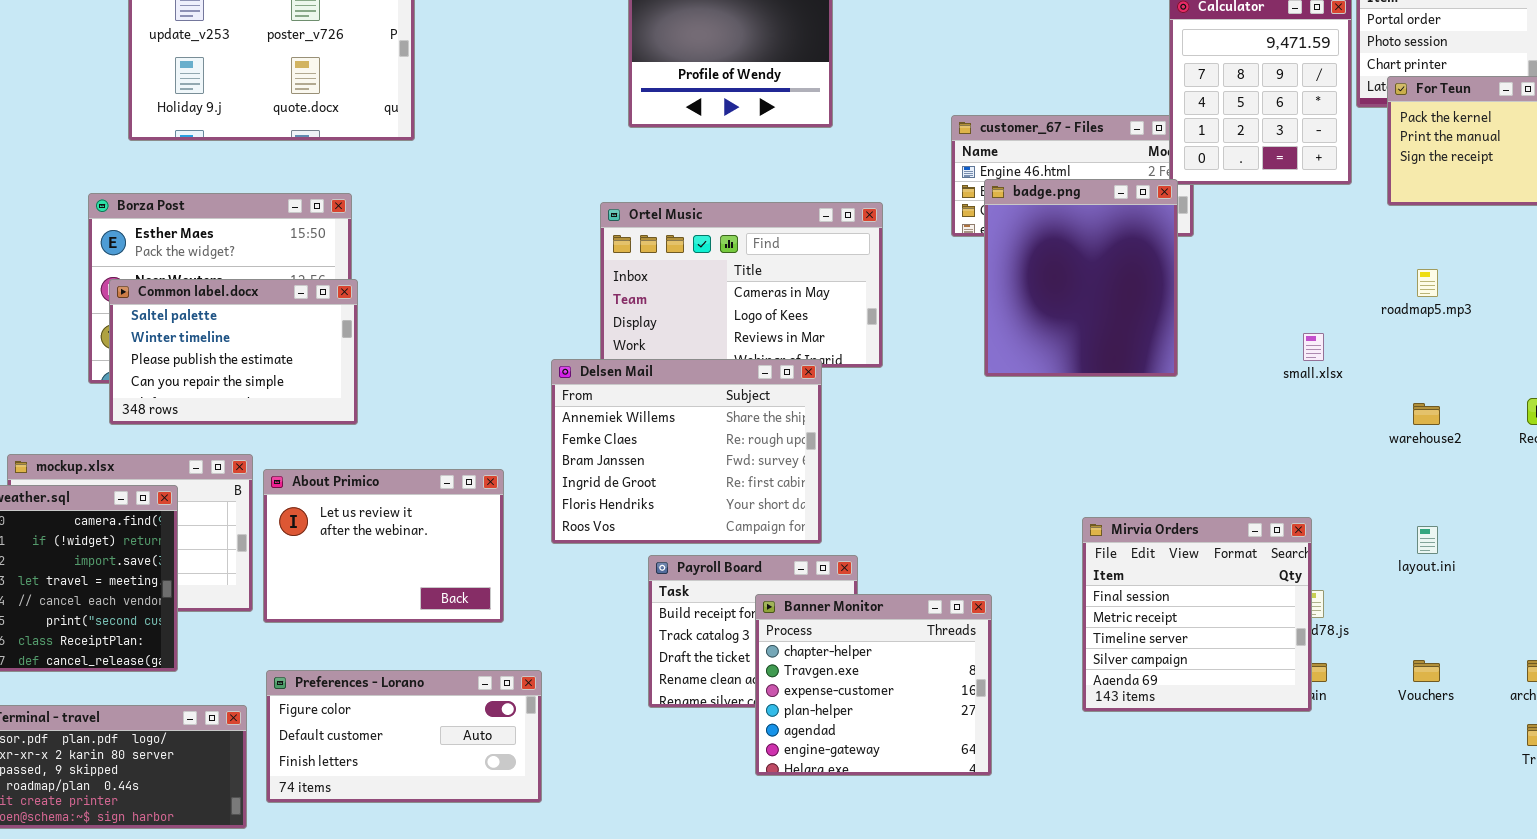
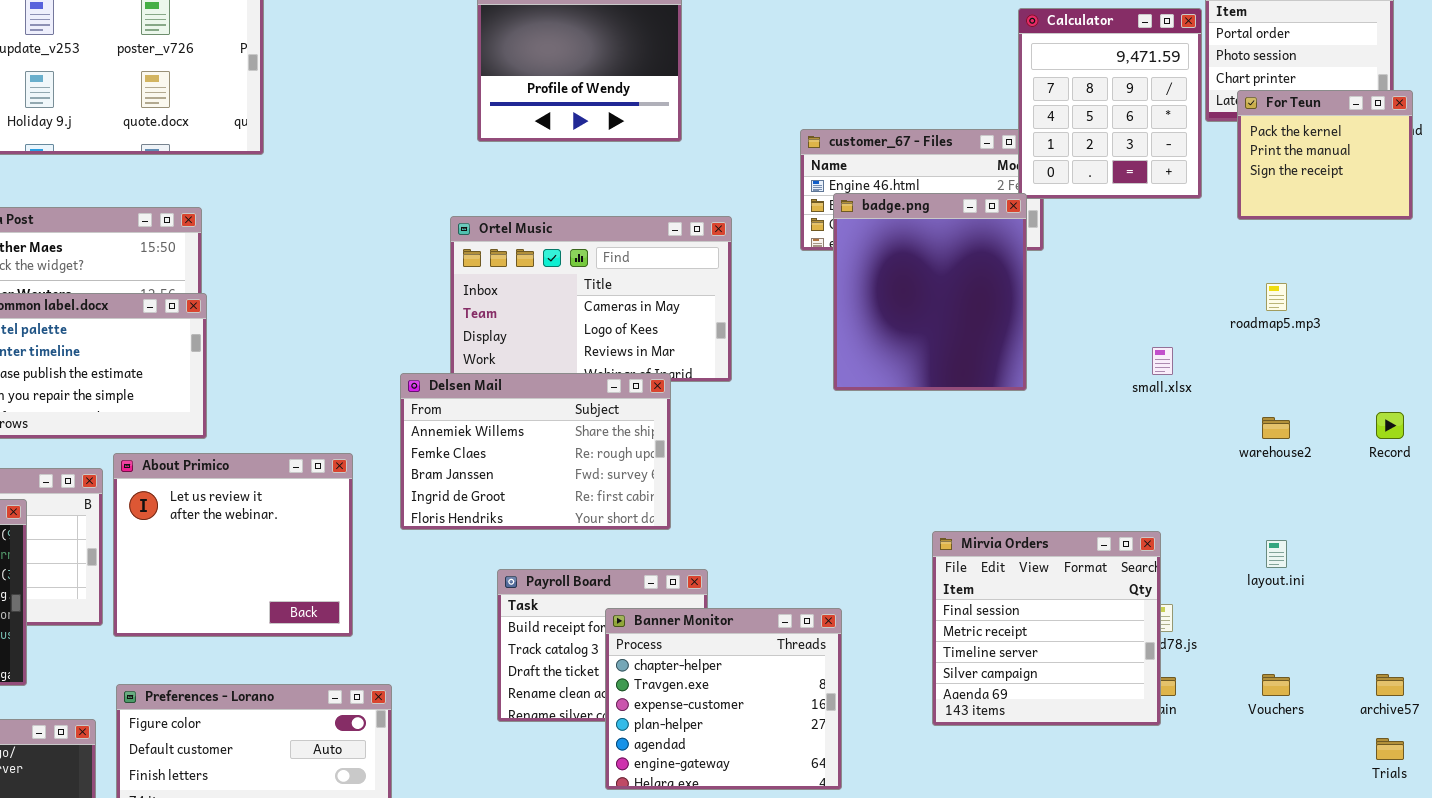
Delsen Mail: [551,359,822,544] -> [400,373,671,530], resized
About Primico: [263,469,504,623] -> [113,453,353,637], resized

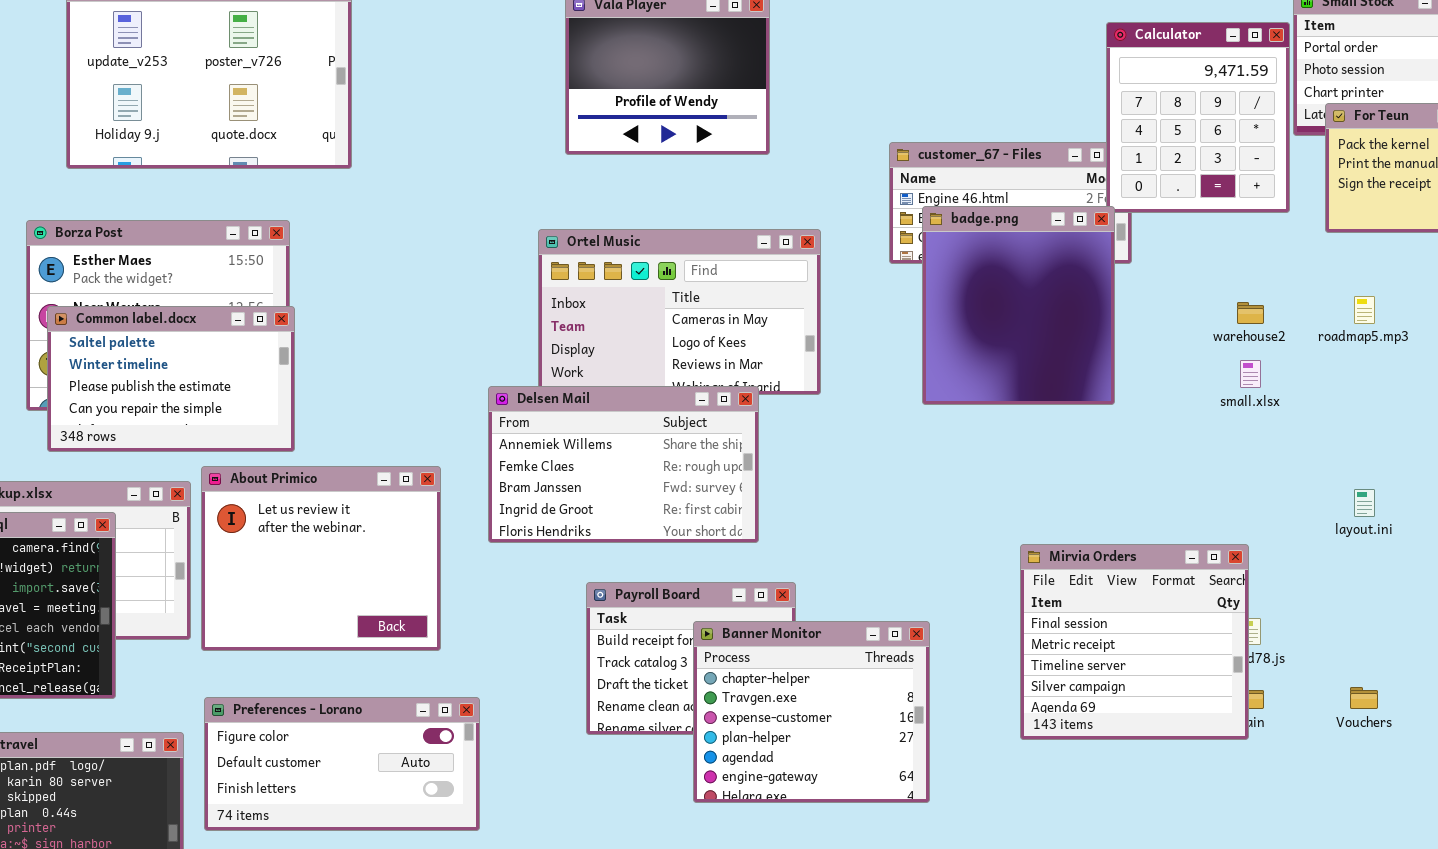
warehouse2: [1262,417,1290,439] -> [1237,302,1264,324], moved
layout.ini: [1266,540,1287,568] -> [1354,489,1375,517], moved

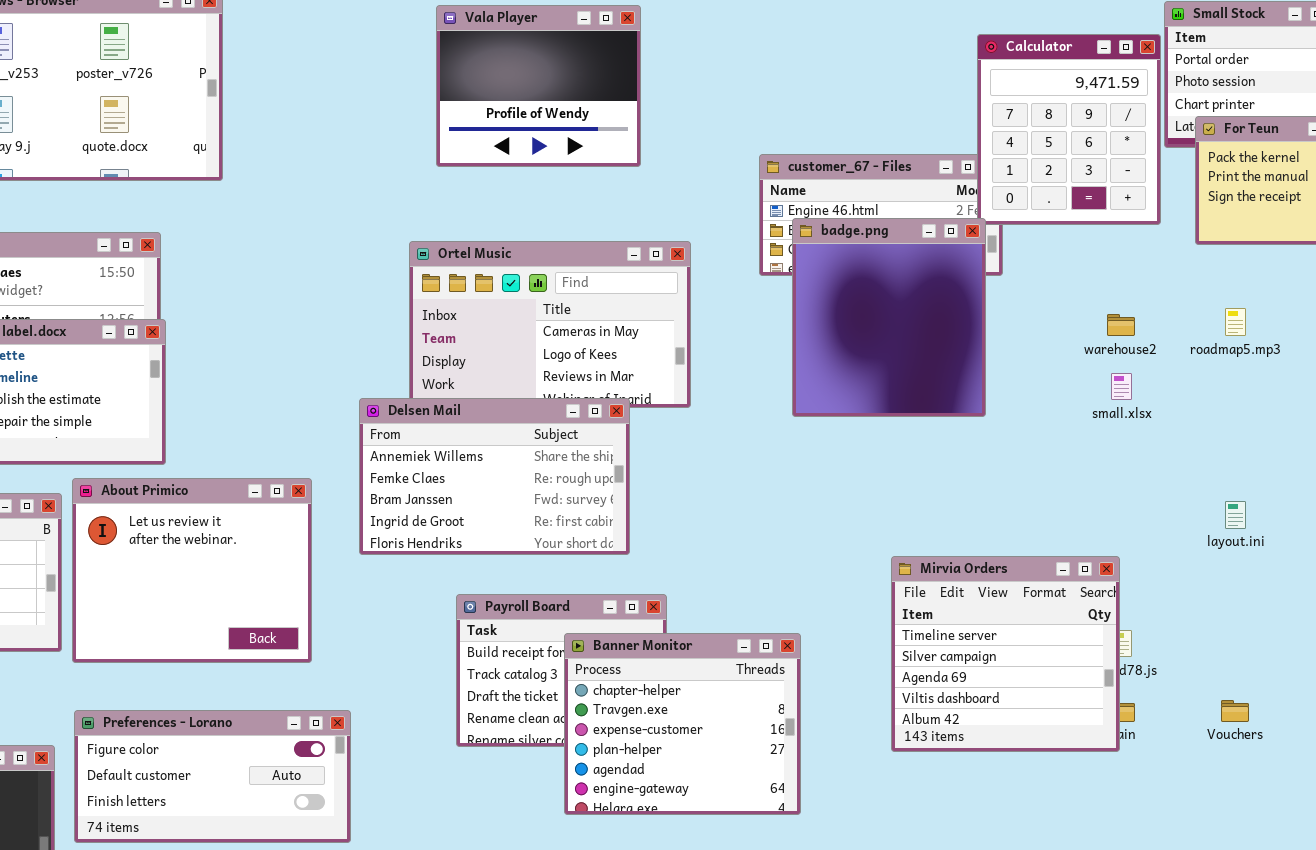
Mirvia Orders: [1020,544,1249,740] -> [891,556,1120,752], scrolled down 2 rows

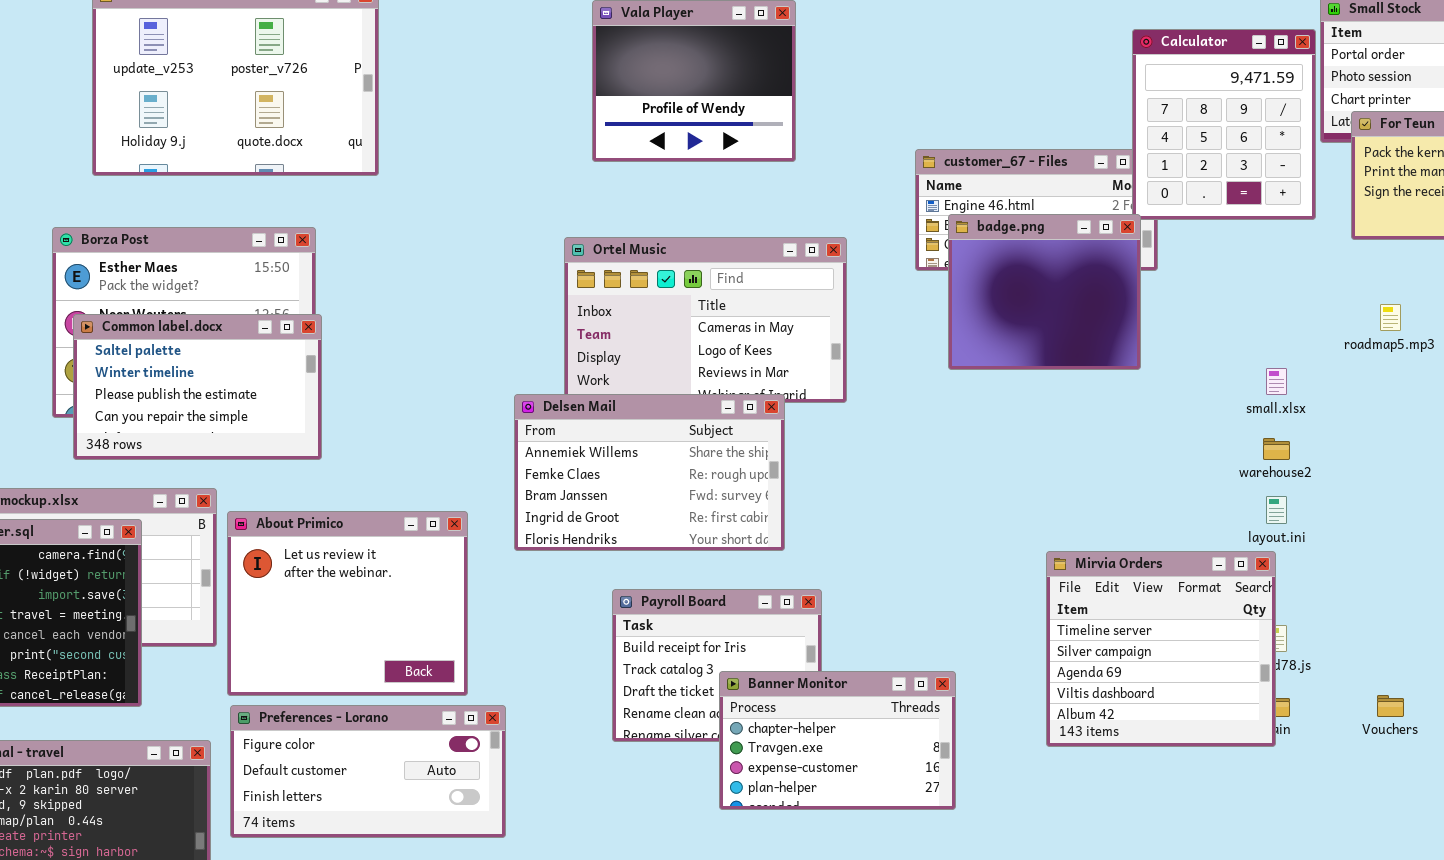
badge.png: [792,218,986,417] -> [948,214,1141,370], resized
warehouse2: [1107,314,1135,336] -> [1263,438,1290,460], moved
About Primico: [72,478,312,663] -> [227,511,468,696], moved
layout.ini: [1225,501,1246,529] -> [1266,496,1287,524], moved
Banner Monitor: [564,633,801,815] -> [719,671,956,810], resized

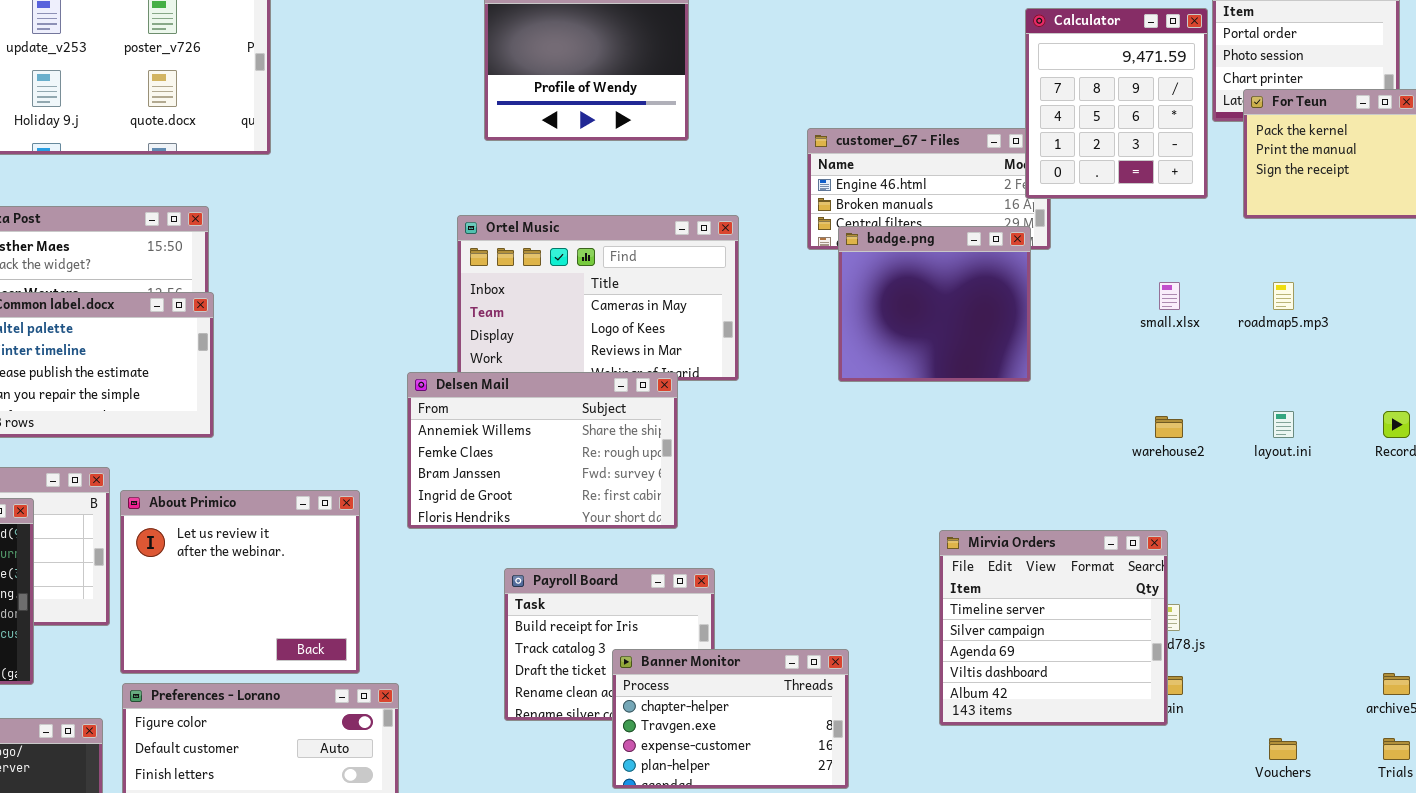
badge.png: [948,214,1141,370] -> [838,226,1031,382], moved
small.xlsx: [1266,368,1287,395] -> [1159,282,1180,310], moved
layout.ini: [1266,496,1287,524] -> [1273,411,1294,438], moved
Vouchers: [1377,695,1404,717] -> [1269,738,1297,760], moved

